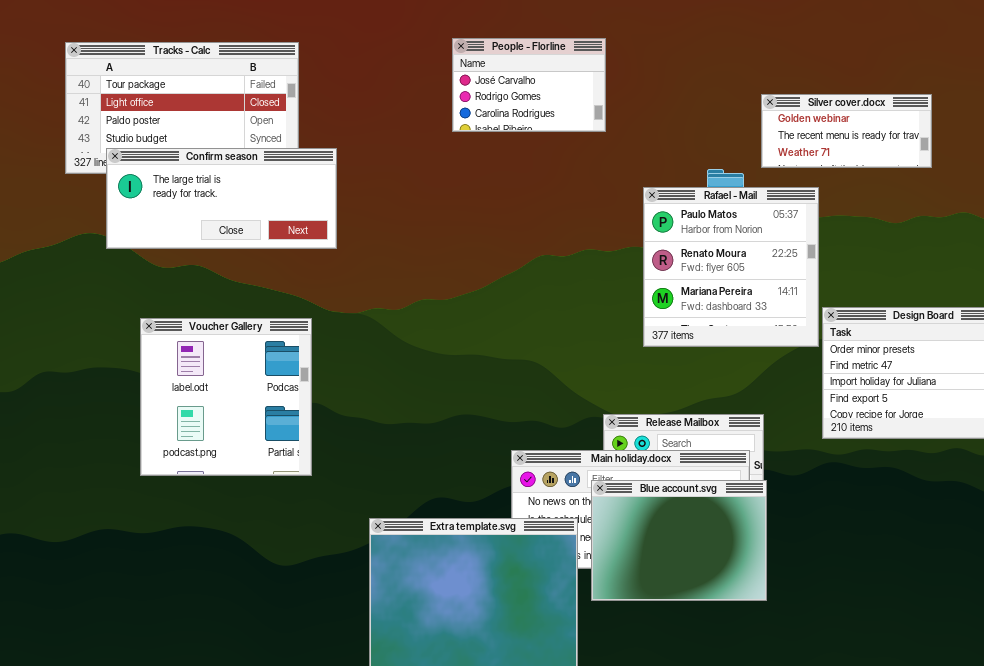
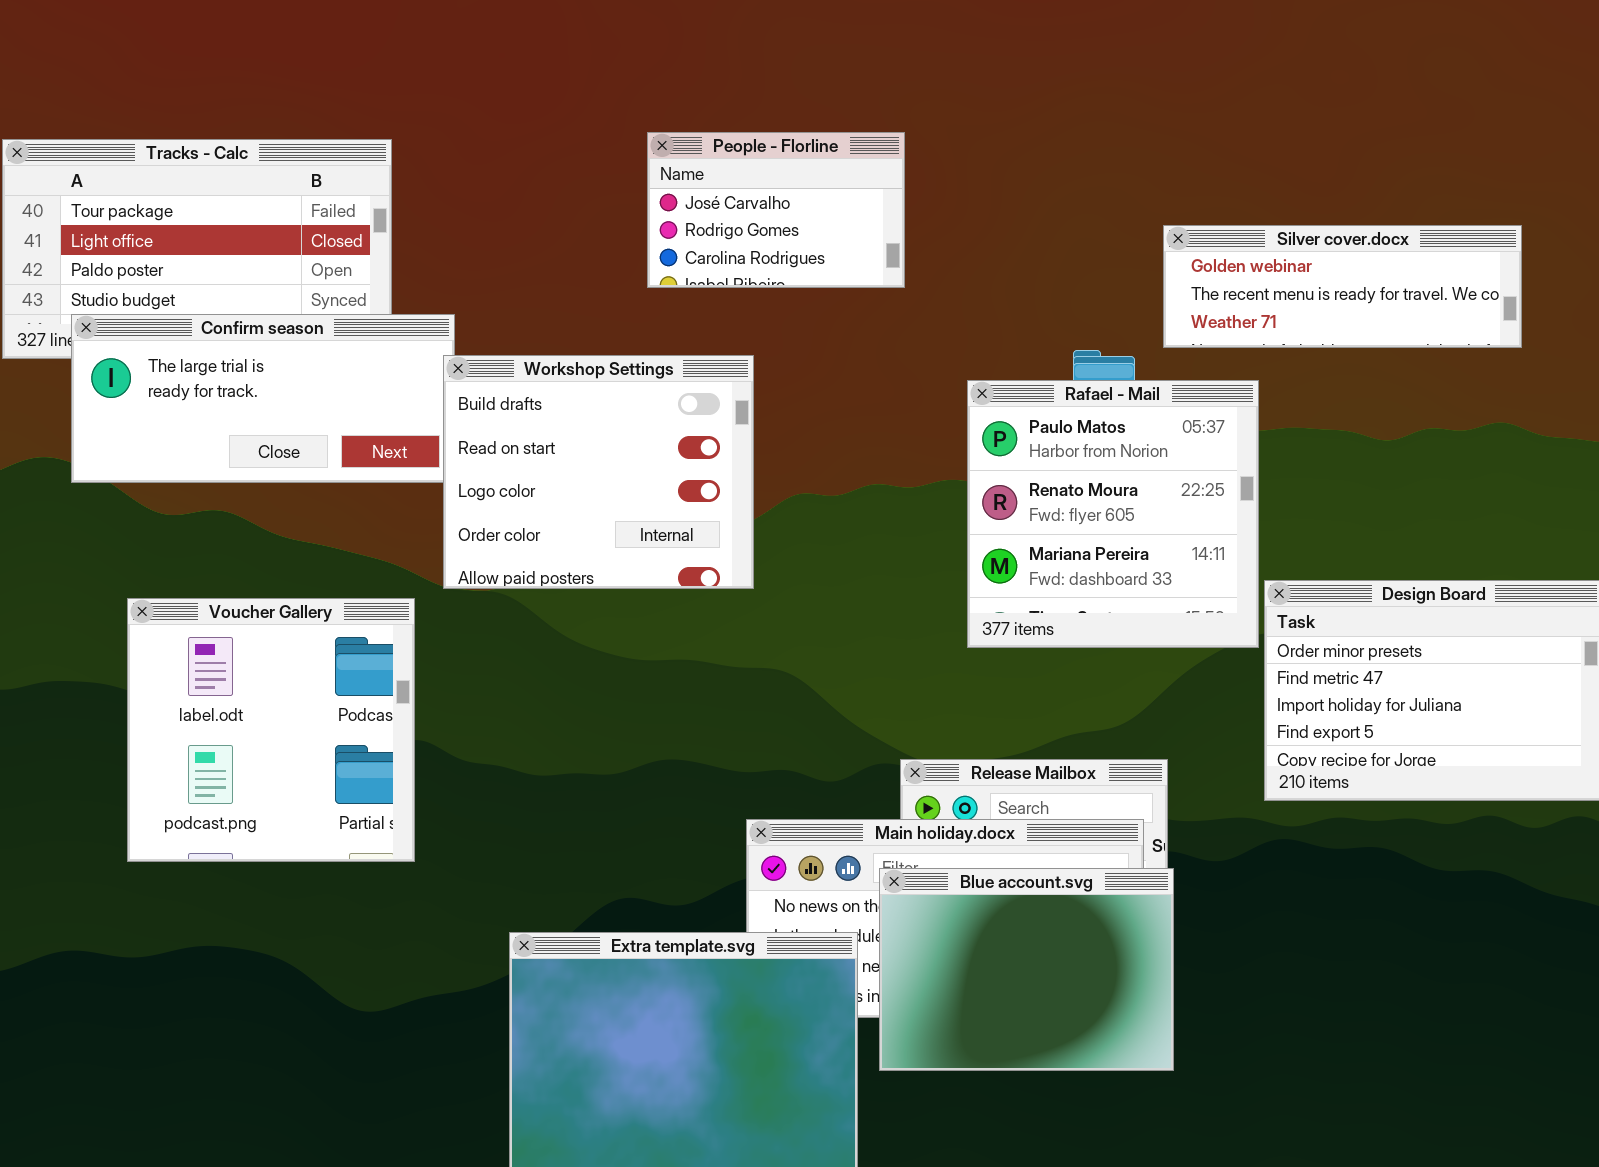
Silver cover.docx: [761,94,932,168] -> [1163,225,1522,348], resized
Workshop Settings: none -> [443,355,754,589], opened

